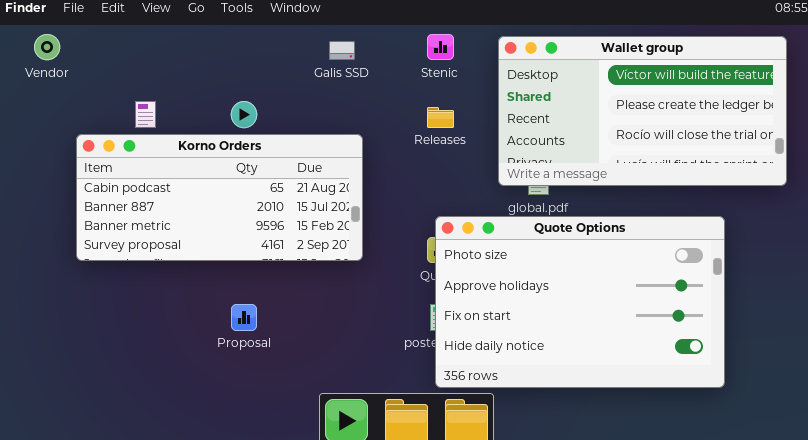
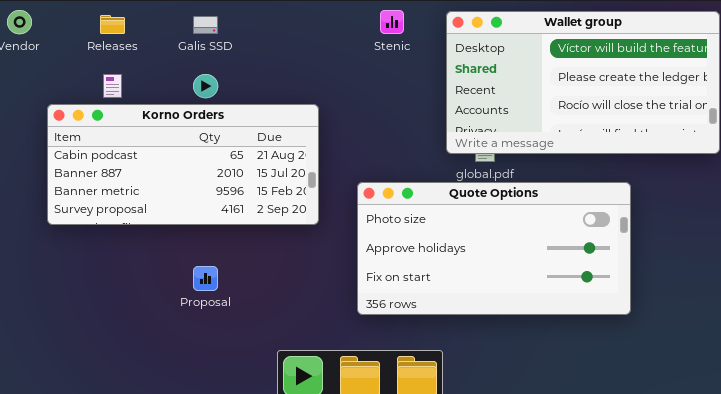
Galis SSD: [329,41,355,60] -> [193,16,218,34], moved
Releases: [427,107,454,128] -> [100,15,125,34], moved
Quote Options: [435,216,725,388] -> [357,182,631,315], moved, resized

